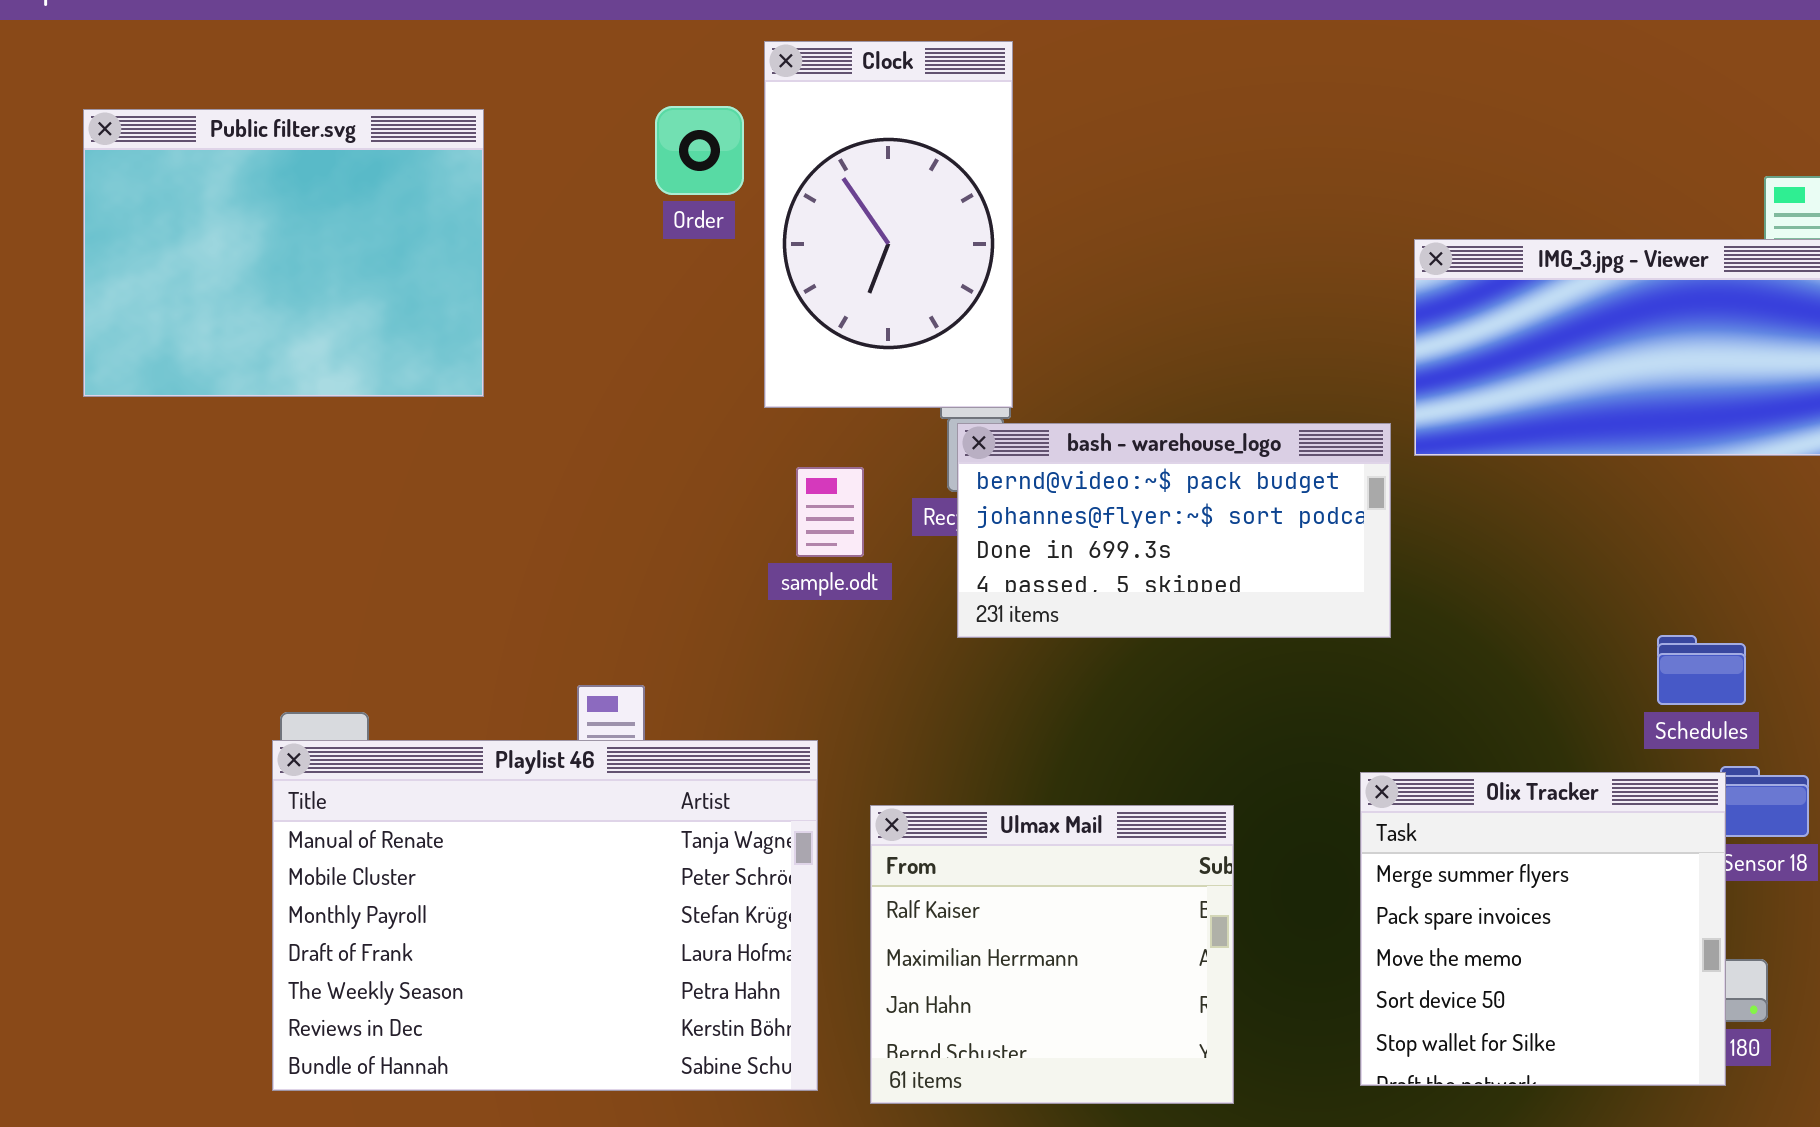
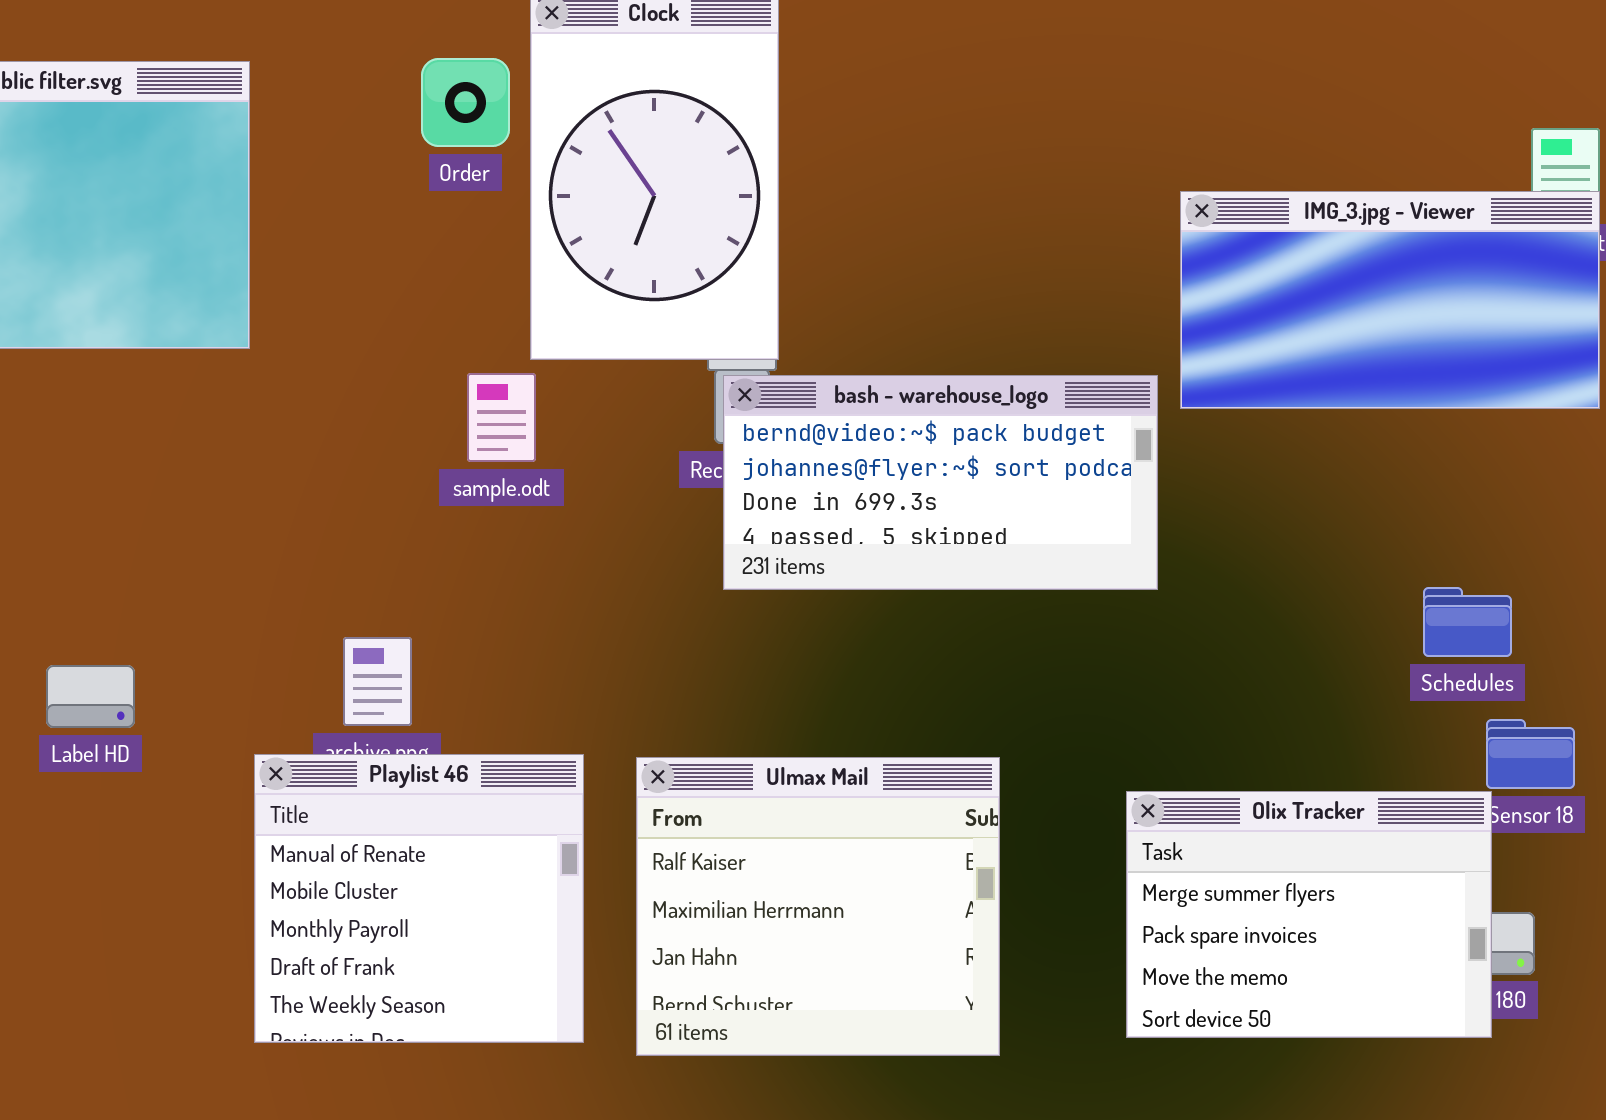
sample.odt: [796,467,864,557] -> [467,373,536,462], moved
Playlist 46: [272,740,818,1091] -> [254,754,584,1043], resized
Olix Tracker: [1360,772,1726,1086] -> [1126,791,1492,1038], resized

